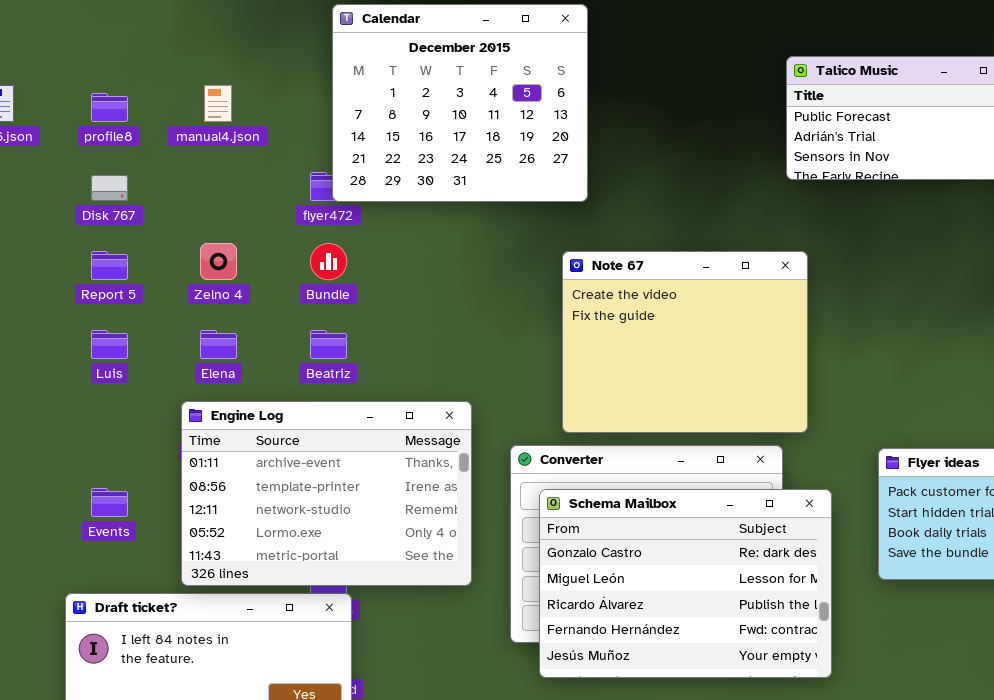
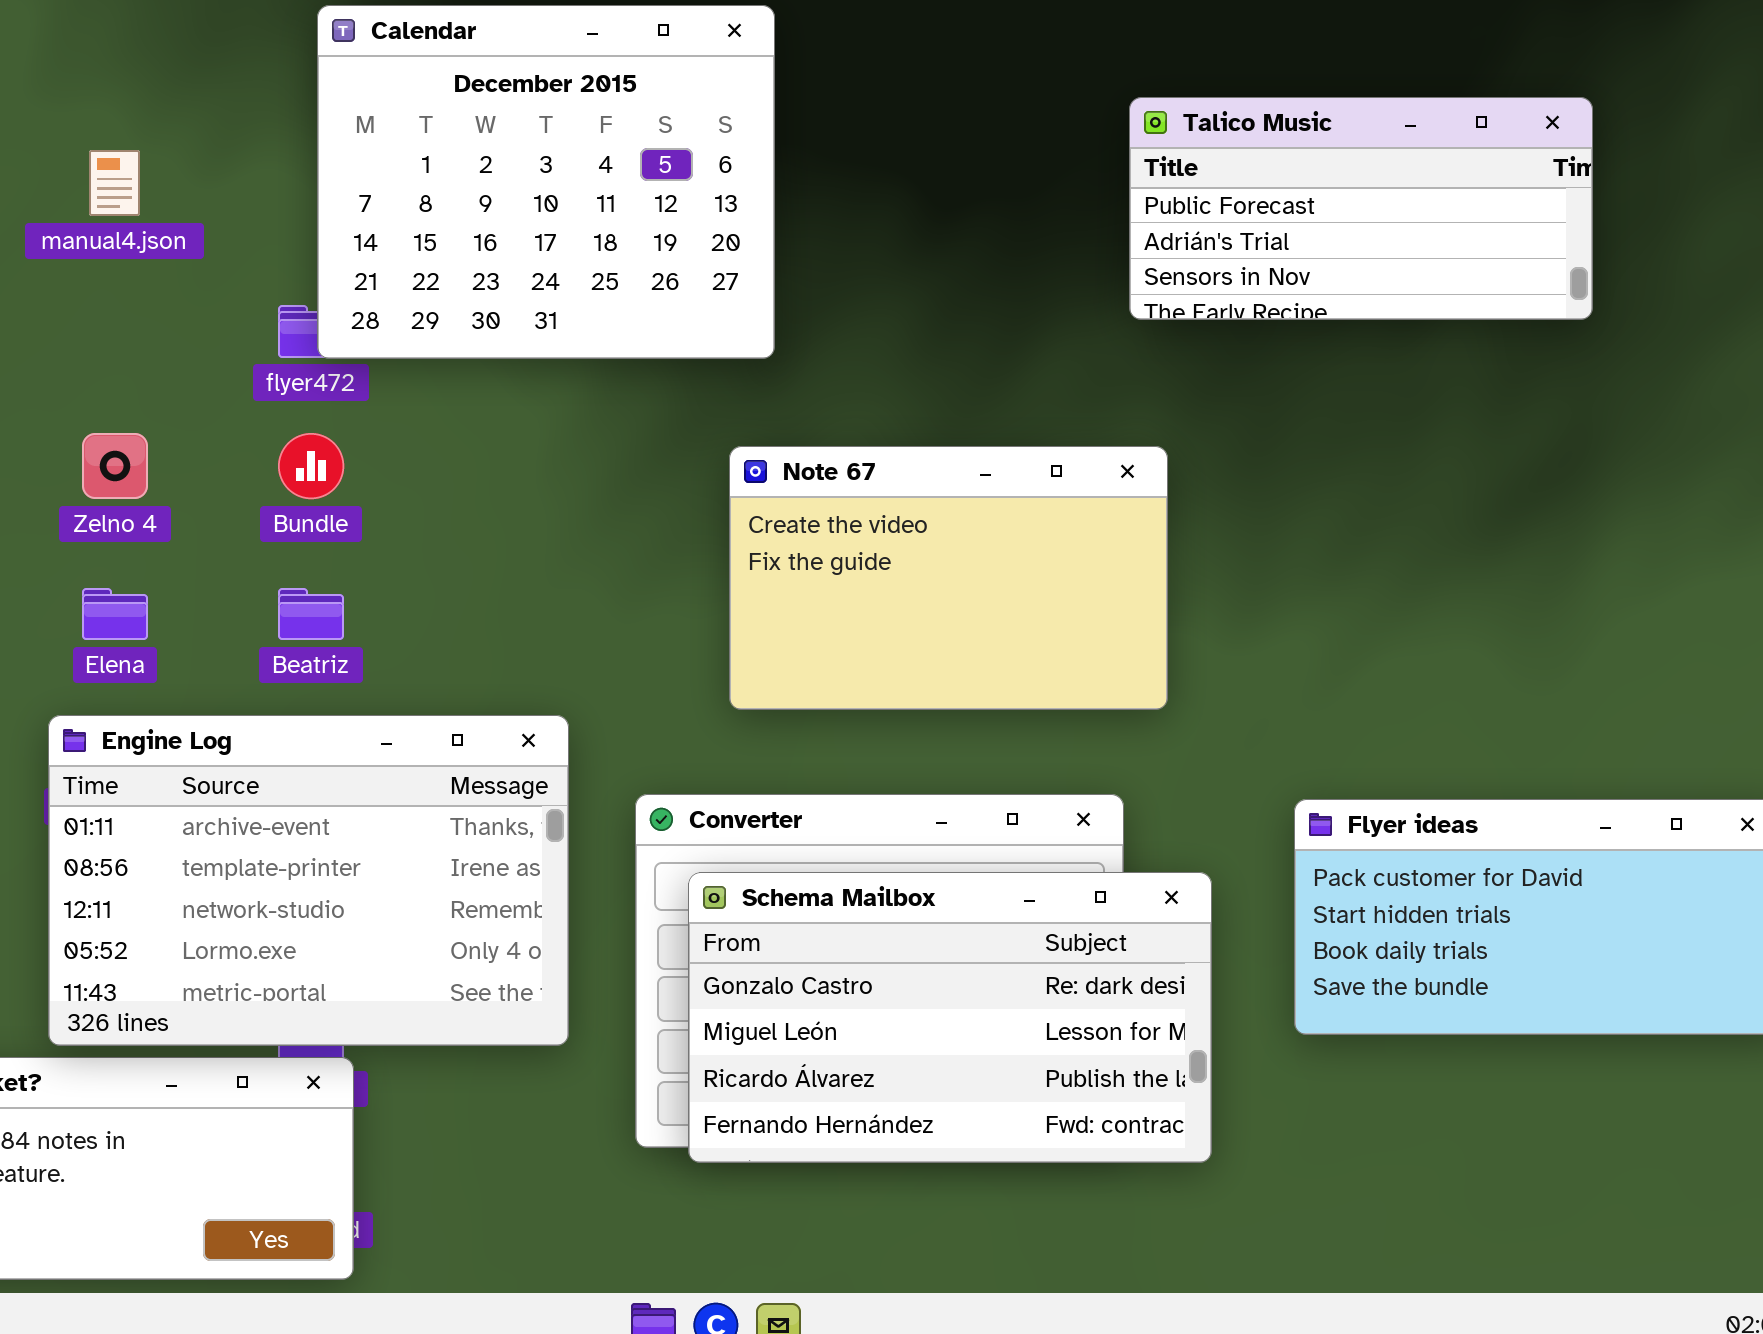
Note 67: [562,251,808,433] -> [729,446,1168,710], resized
Schema Mailbox: [539,489,832,678] -> [688,872,1212,1163], resized

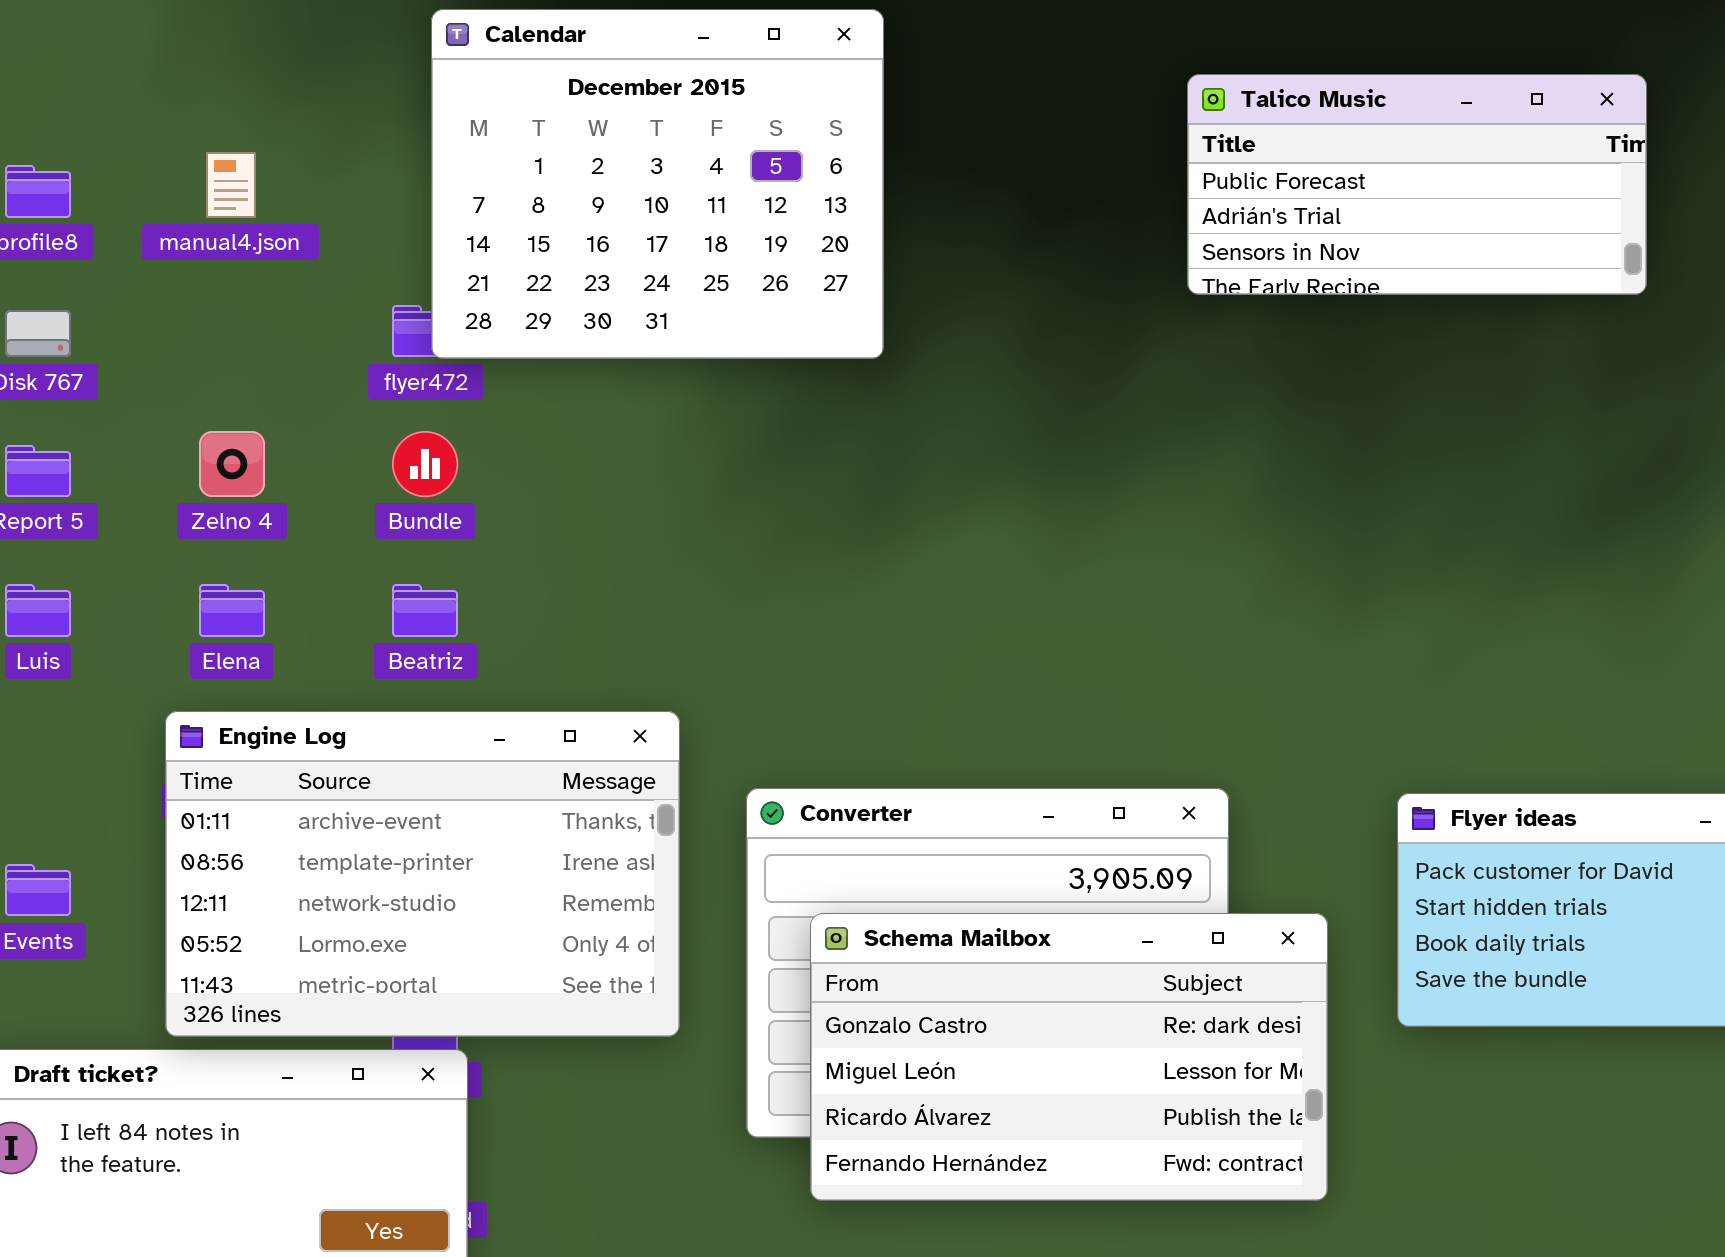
Talico Music: [1129,97,1593,320] -> [1187,74,1647,295], moved
Note 67: [729,446,1168,710] -> none, closed
Schema Mailbox: [688,872,1212,1163] -> [810,913,1328,1201], moved

